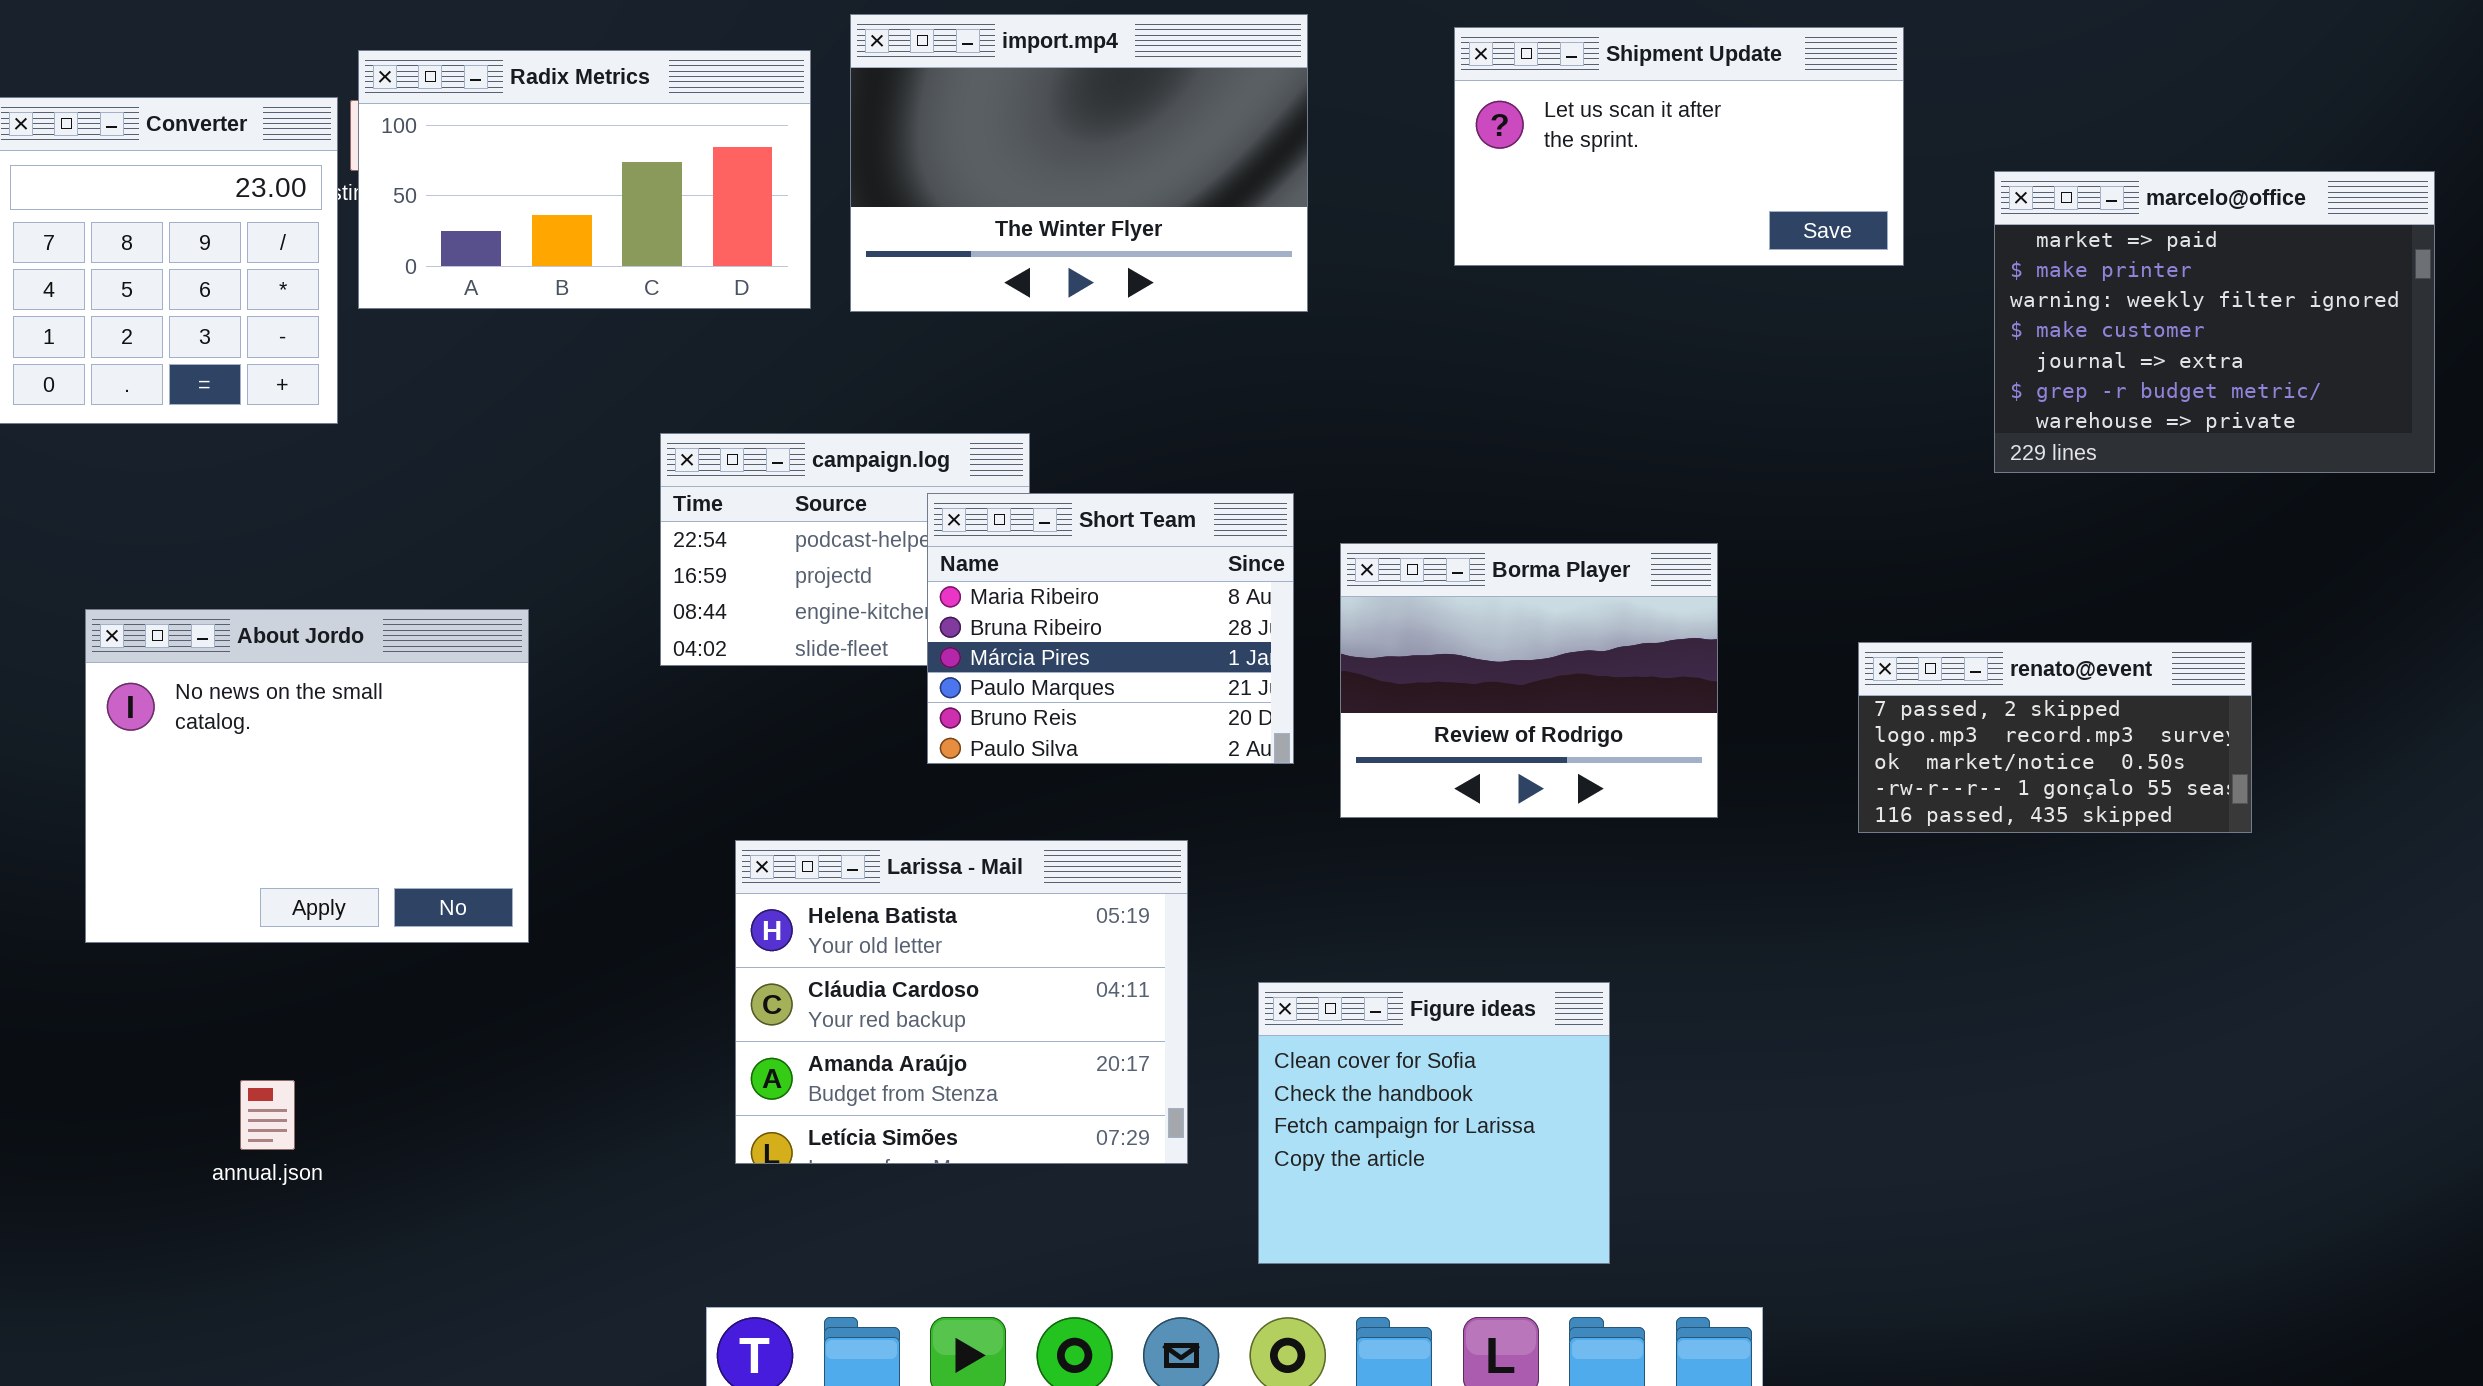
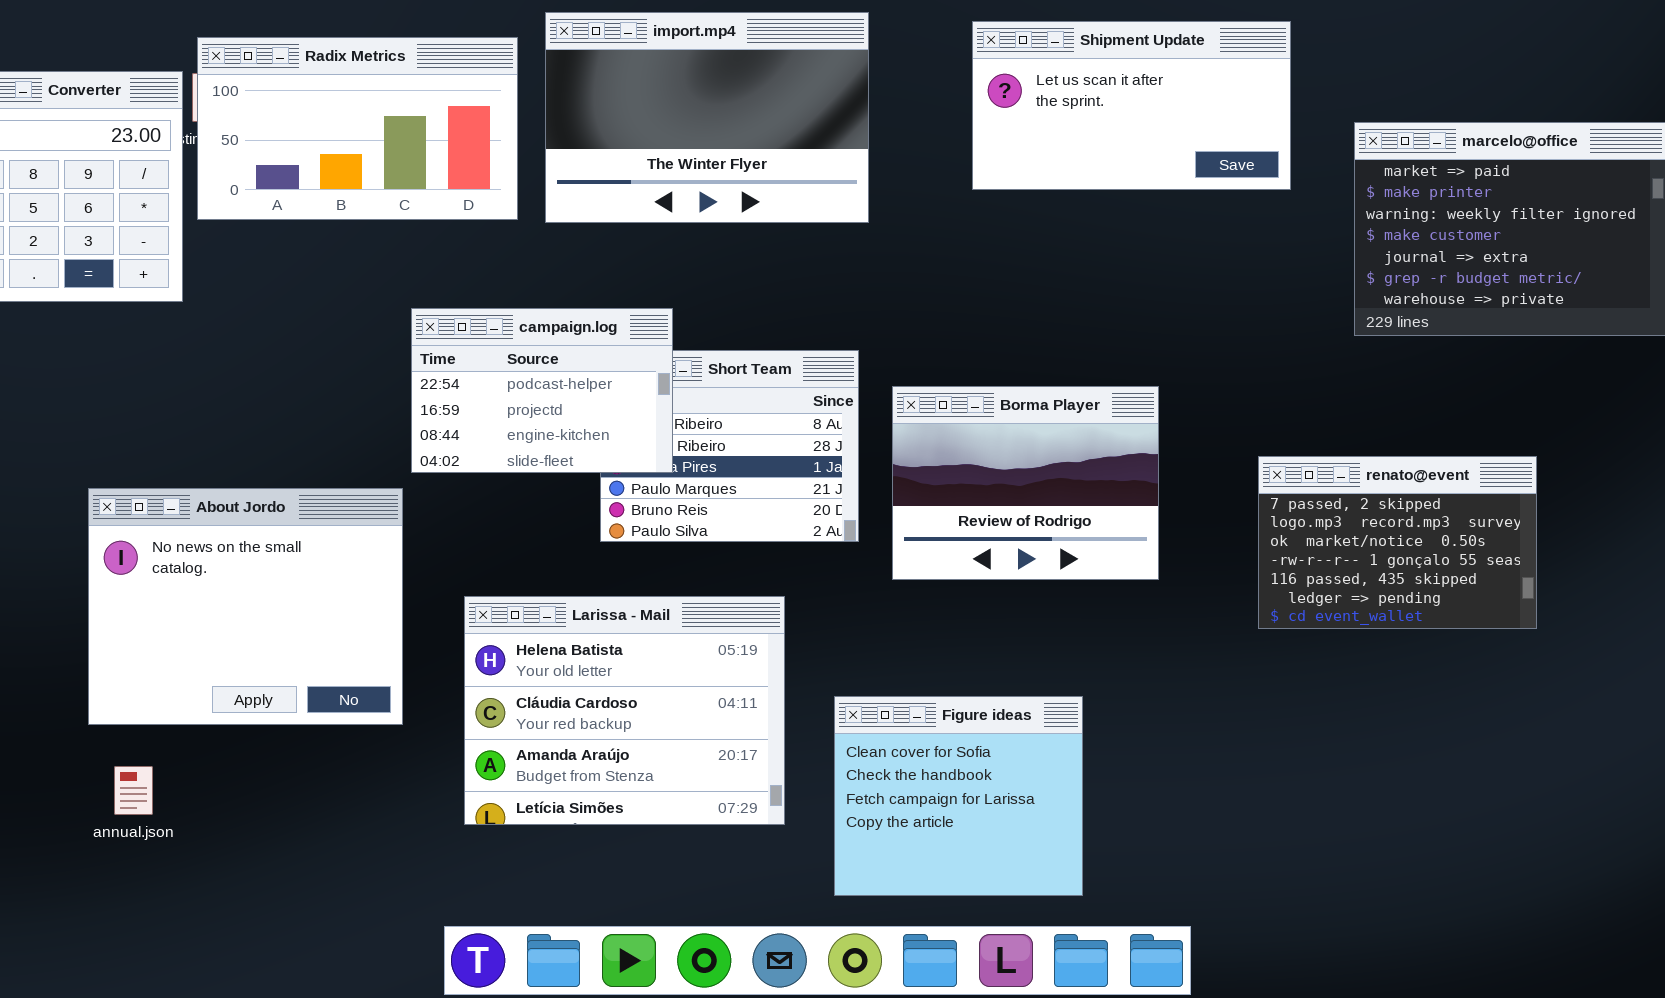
campaign.log: [660,433,1030,666] -> [411,308,673,473], raised
About Jordo: [85,609,529,943] -> [88,488,403,725], moved
renato@event: [1858,642,2252,833] -> [1258,456,1537,629], resized

